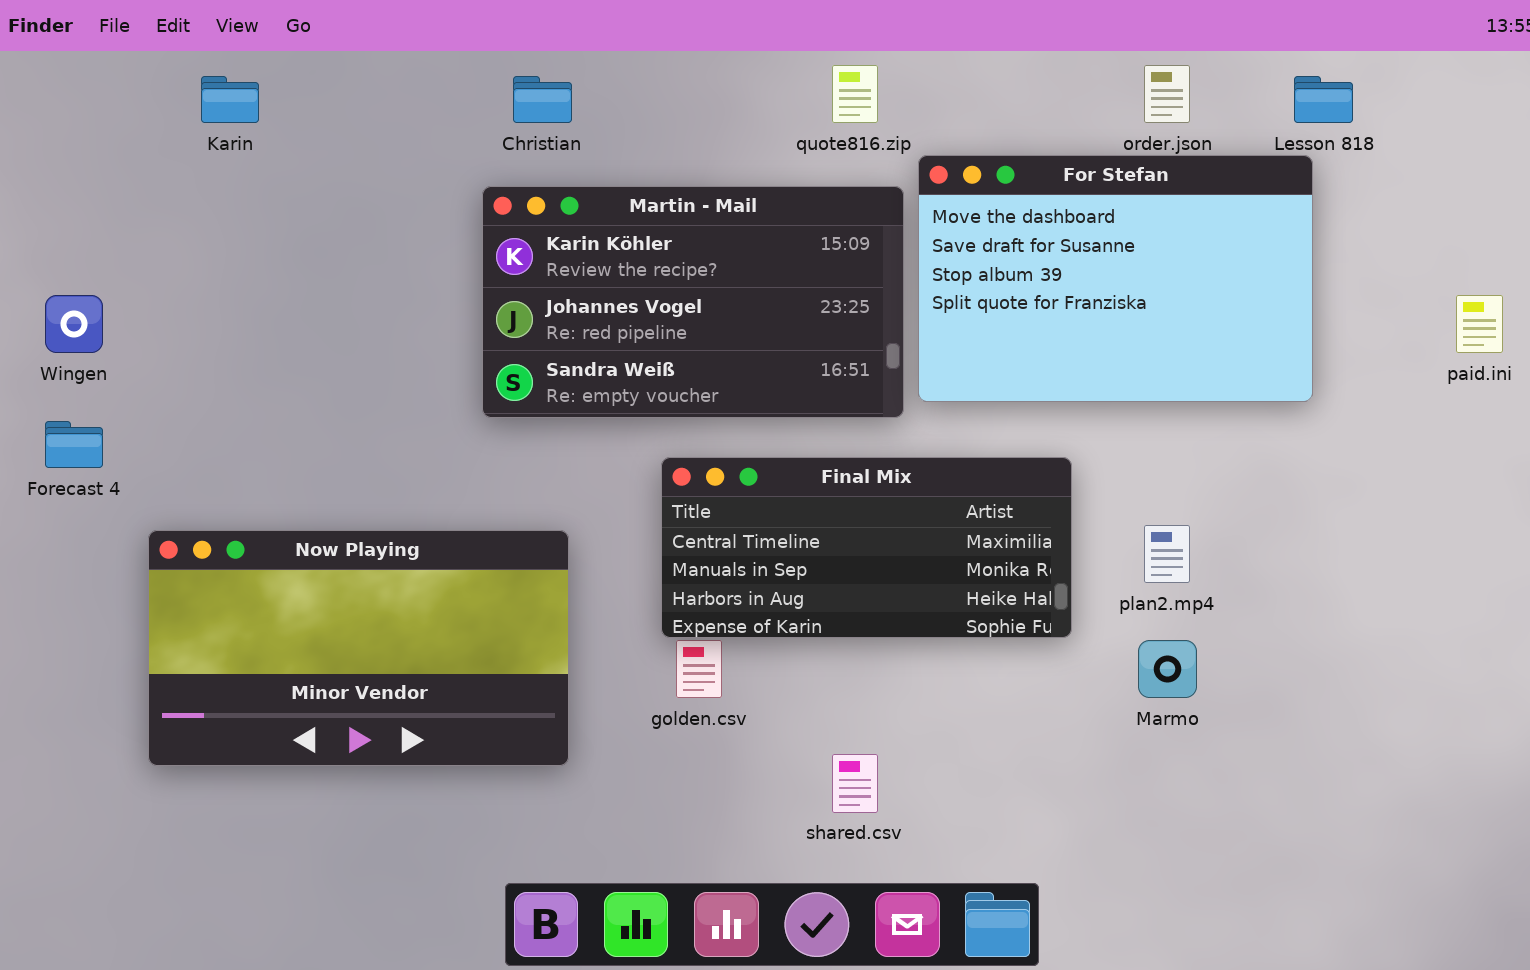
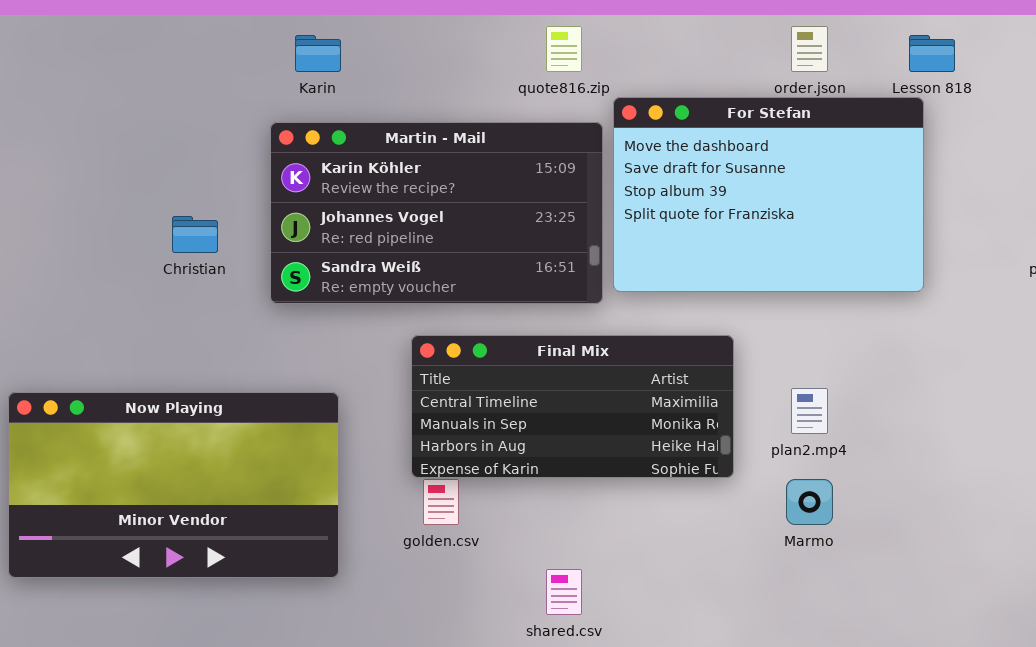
Karin: [201,76,259,123] -> [295,35,341,72], moved
Christian: [513,76,572,123] -> [172,216,218,253], moved

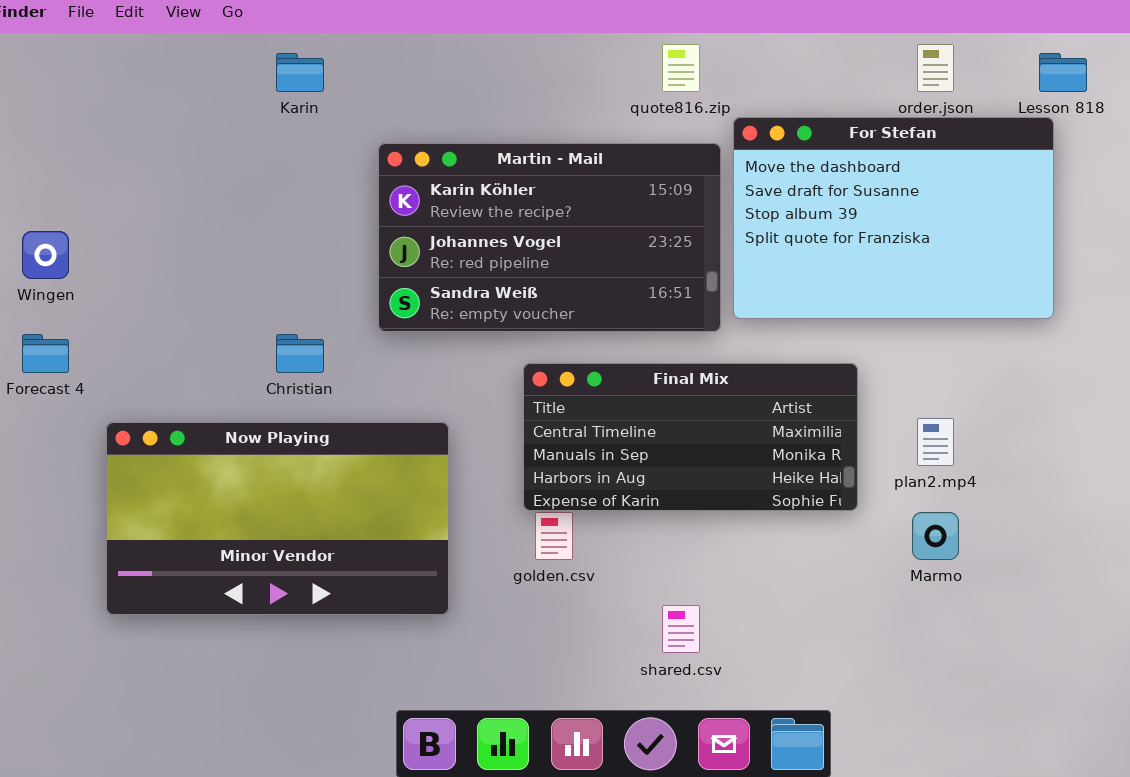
Karin: [295,35,341,72] -> [276,53,324,92], moved
Christian: [172,216,218,253] -> [276,334,324,373], moved

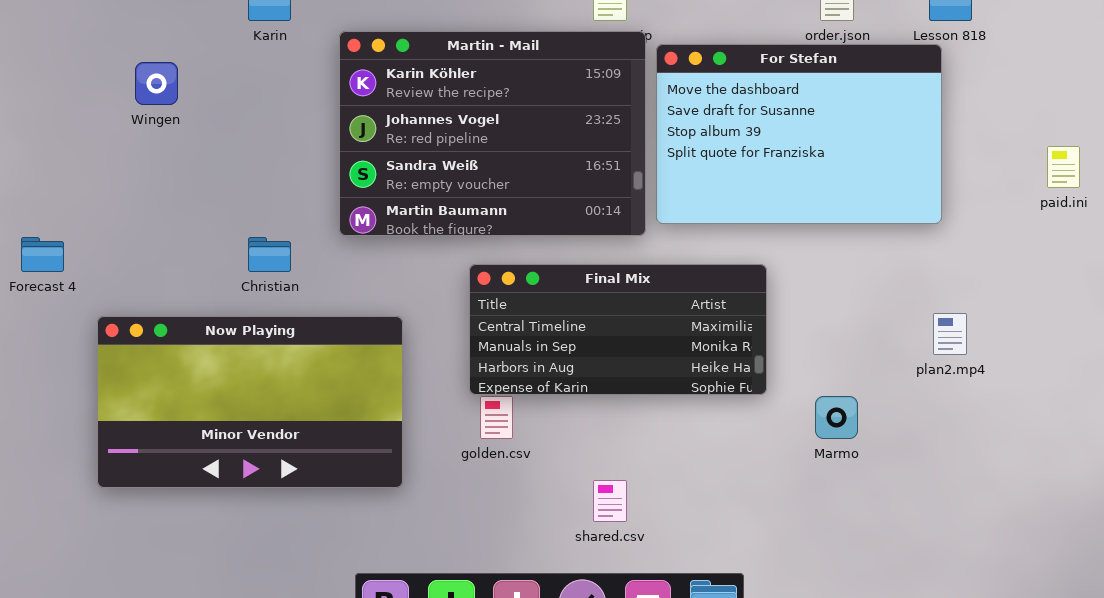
Martin - Mail: [378,143,721,332] -> [339,31,646,236], resized
Wingen: [22,231,69,279] -> [135,62,178,105], moved
plan2.mp4: [917,418,954,466] -> [933,313,967,355], moved

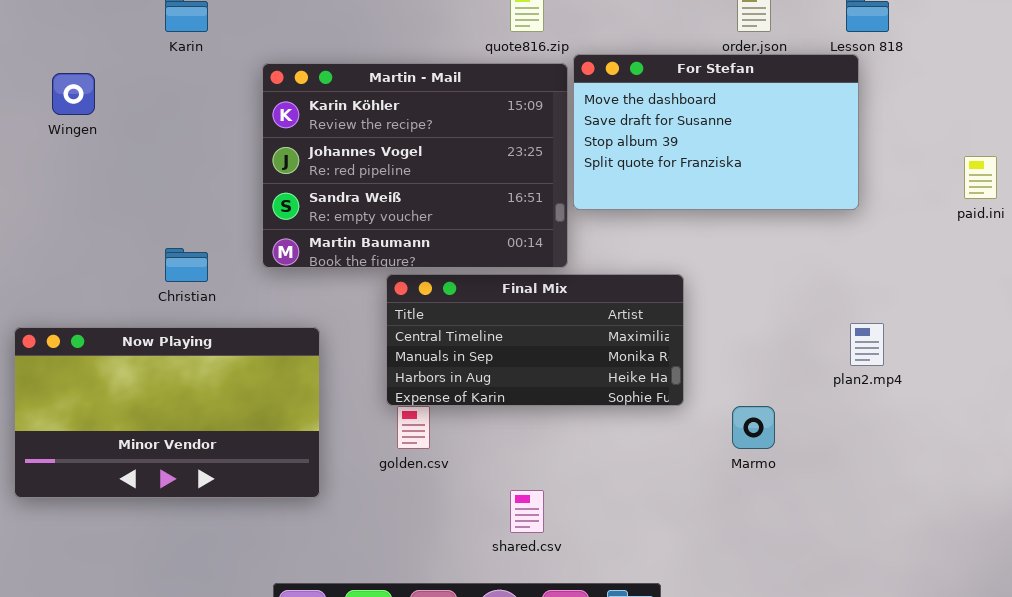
Martin - Mail: [339,31,646,236] -> [262,63,568,268], moved
For Stefan: [656,44,942,224] -> [573,54,859,210], resized

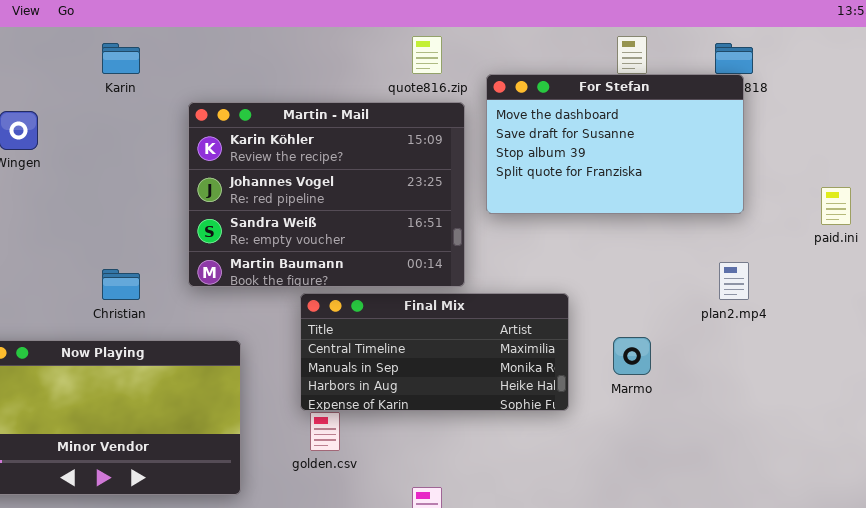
For Stefan: [573,54,859,210] -> [486,74,744,214], moved
plan2.mp4: [850,323,884,366] -> [719,262,749,300], moved
Marmo: [732,406,775,449] -> [613,337,651,375], moved

